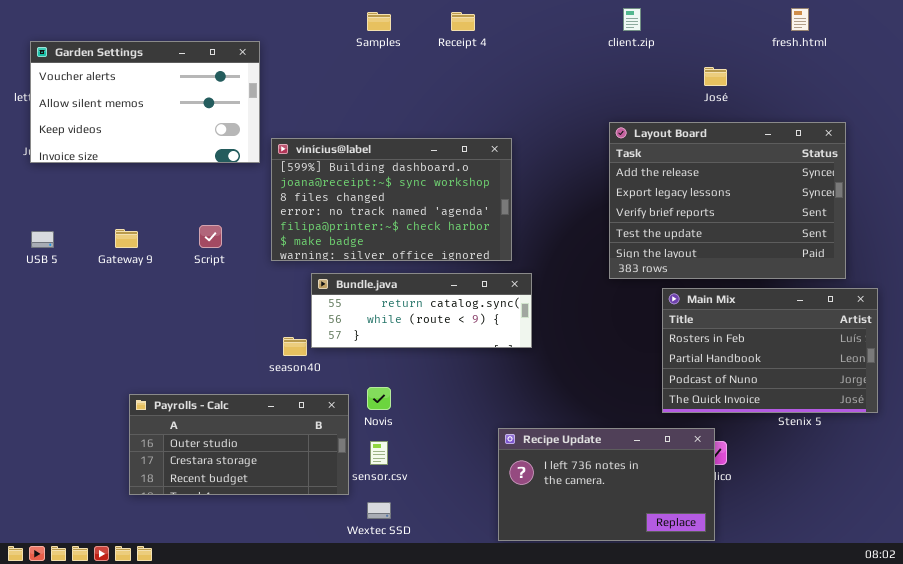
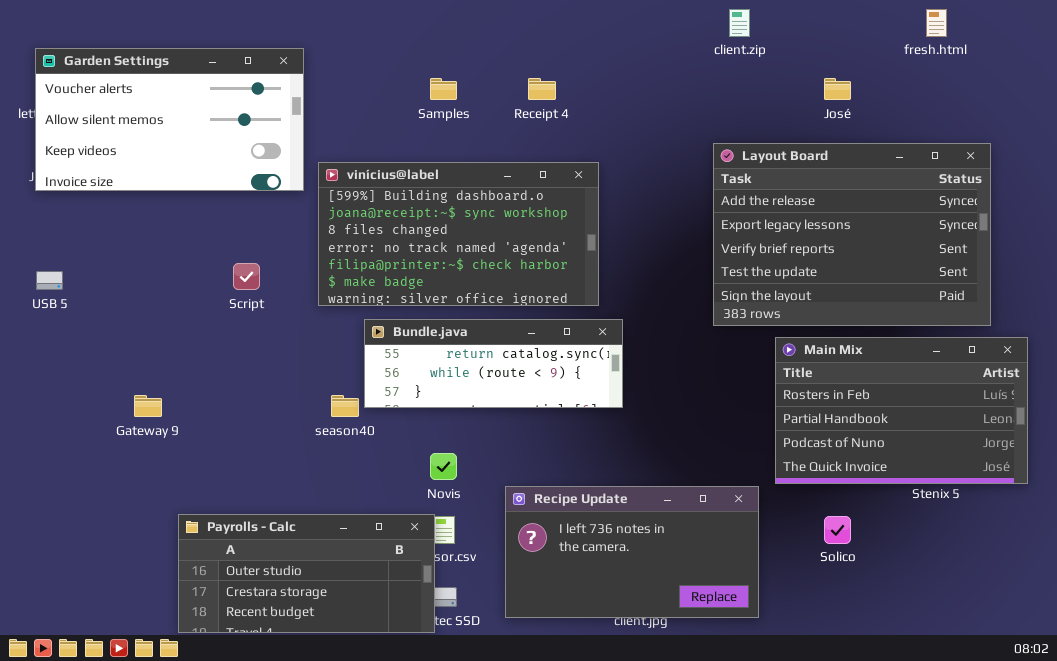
Samples: [367,12,391,31] -> [430,78,457,100], moved
Receipt 4: [451,12,475,31] -> [528,78,556,100], moved
Gateway 9: [115,229,138,248] -> [134,395,162,417], moved
Payrolls - Calc: [129,394,349,495] -> [178,514,435,633], moved
Recipe Update: [498,428,715,541] -> [505,486,759,618], moved

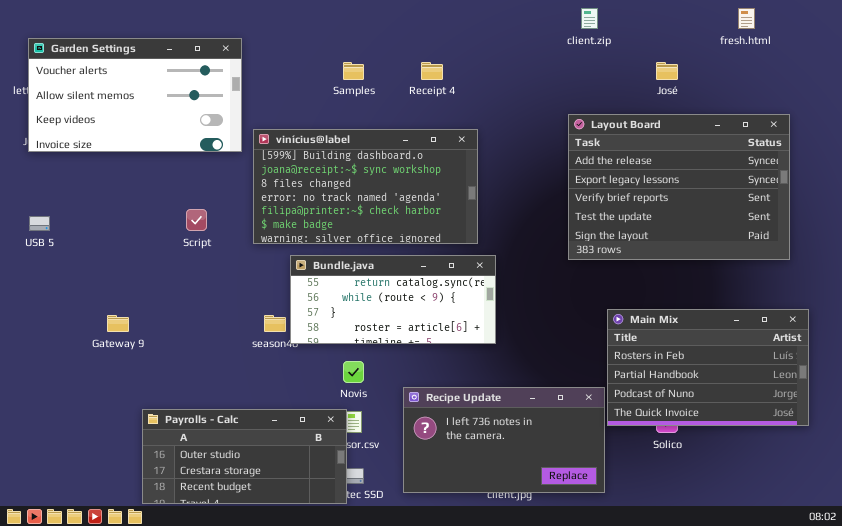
Bundle.java: [364,319,623,408] -> [290,255,496,344], resized
Main Mix: [775,337,1028,484] -> [607,309,809,426], moved

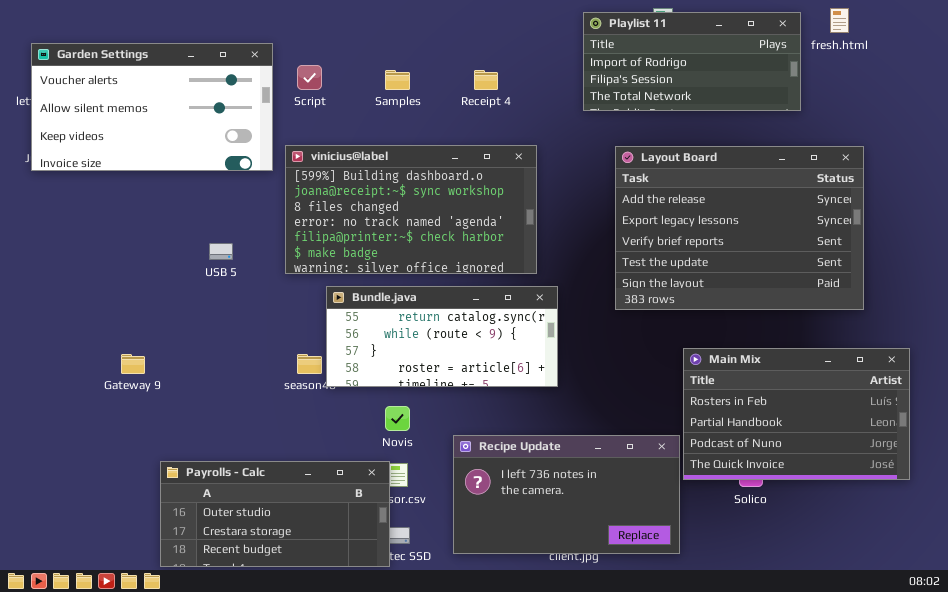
Playlist 11: none -> [583,12,801,111], opened
Layout Board: [568,114,790,260] -> [615,146,864,310], moved
Script: [186,209,207,231] -> [297,65,322,90], moved
USB 5: [29,216,50,231] -> [209,243,233,260], moved

